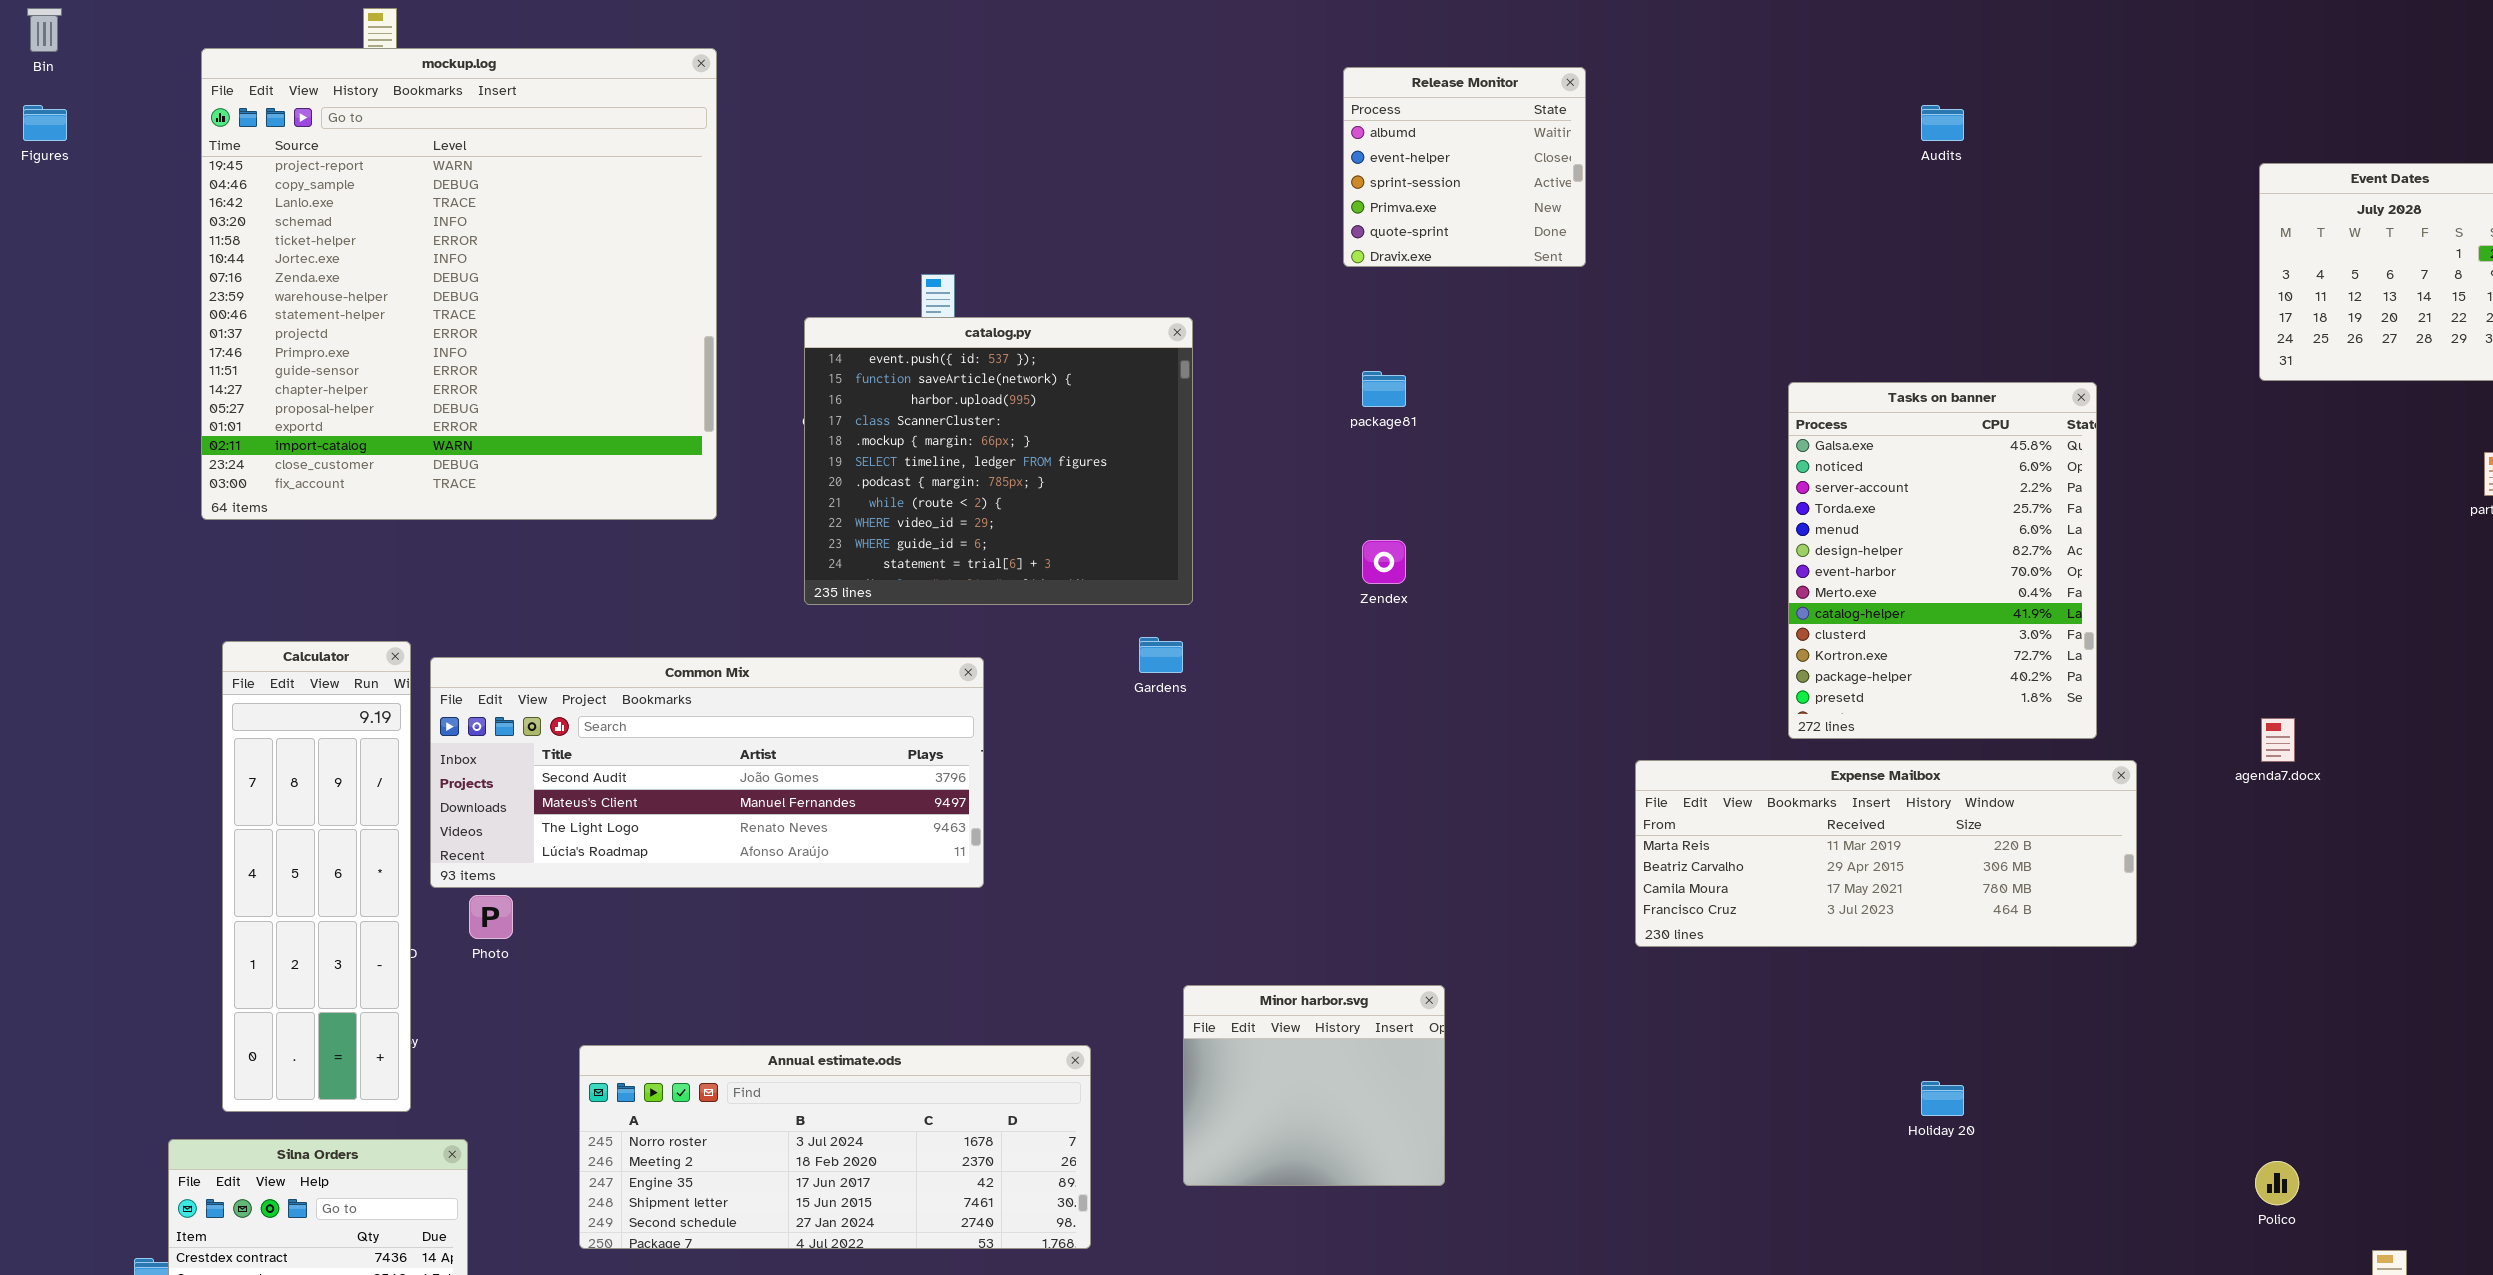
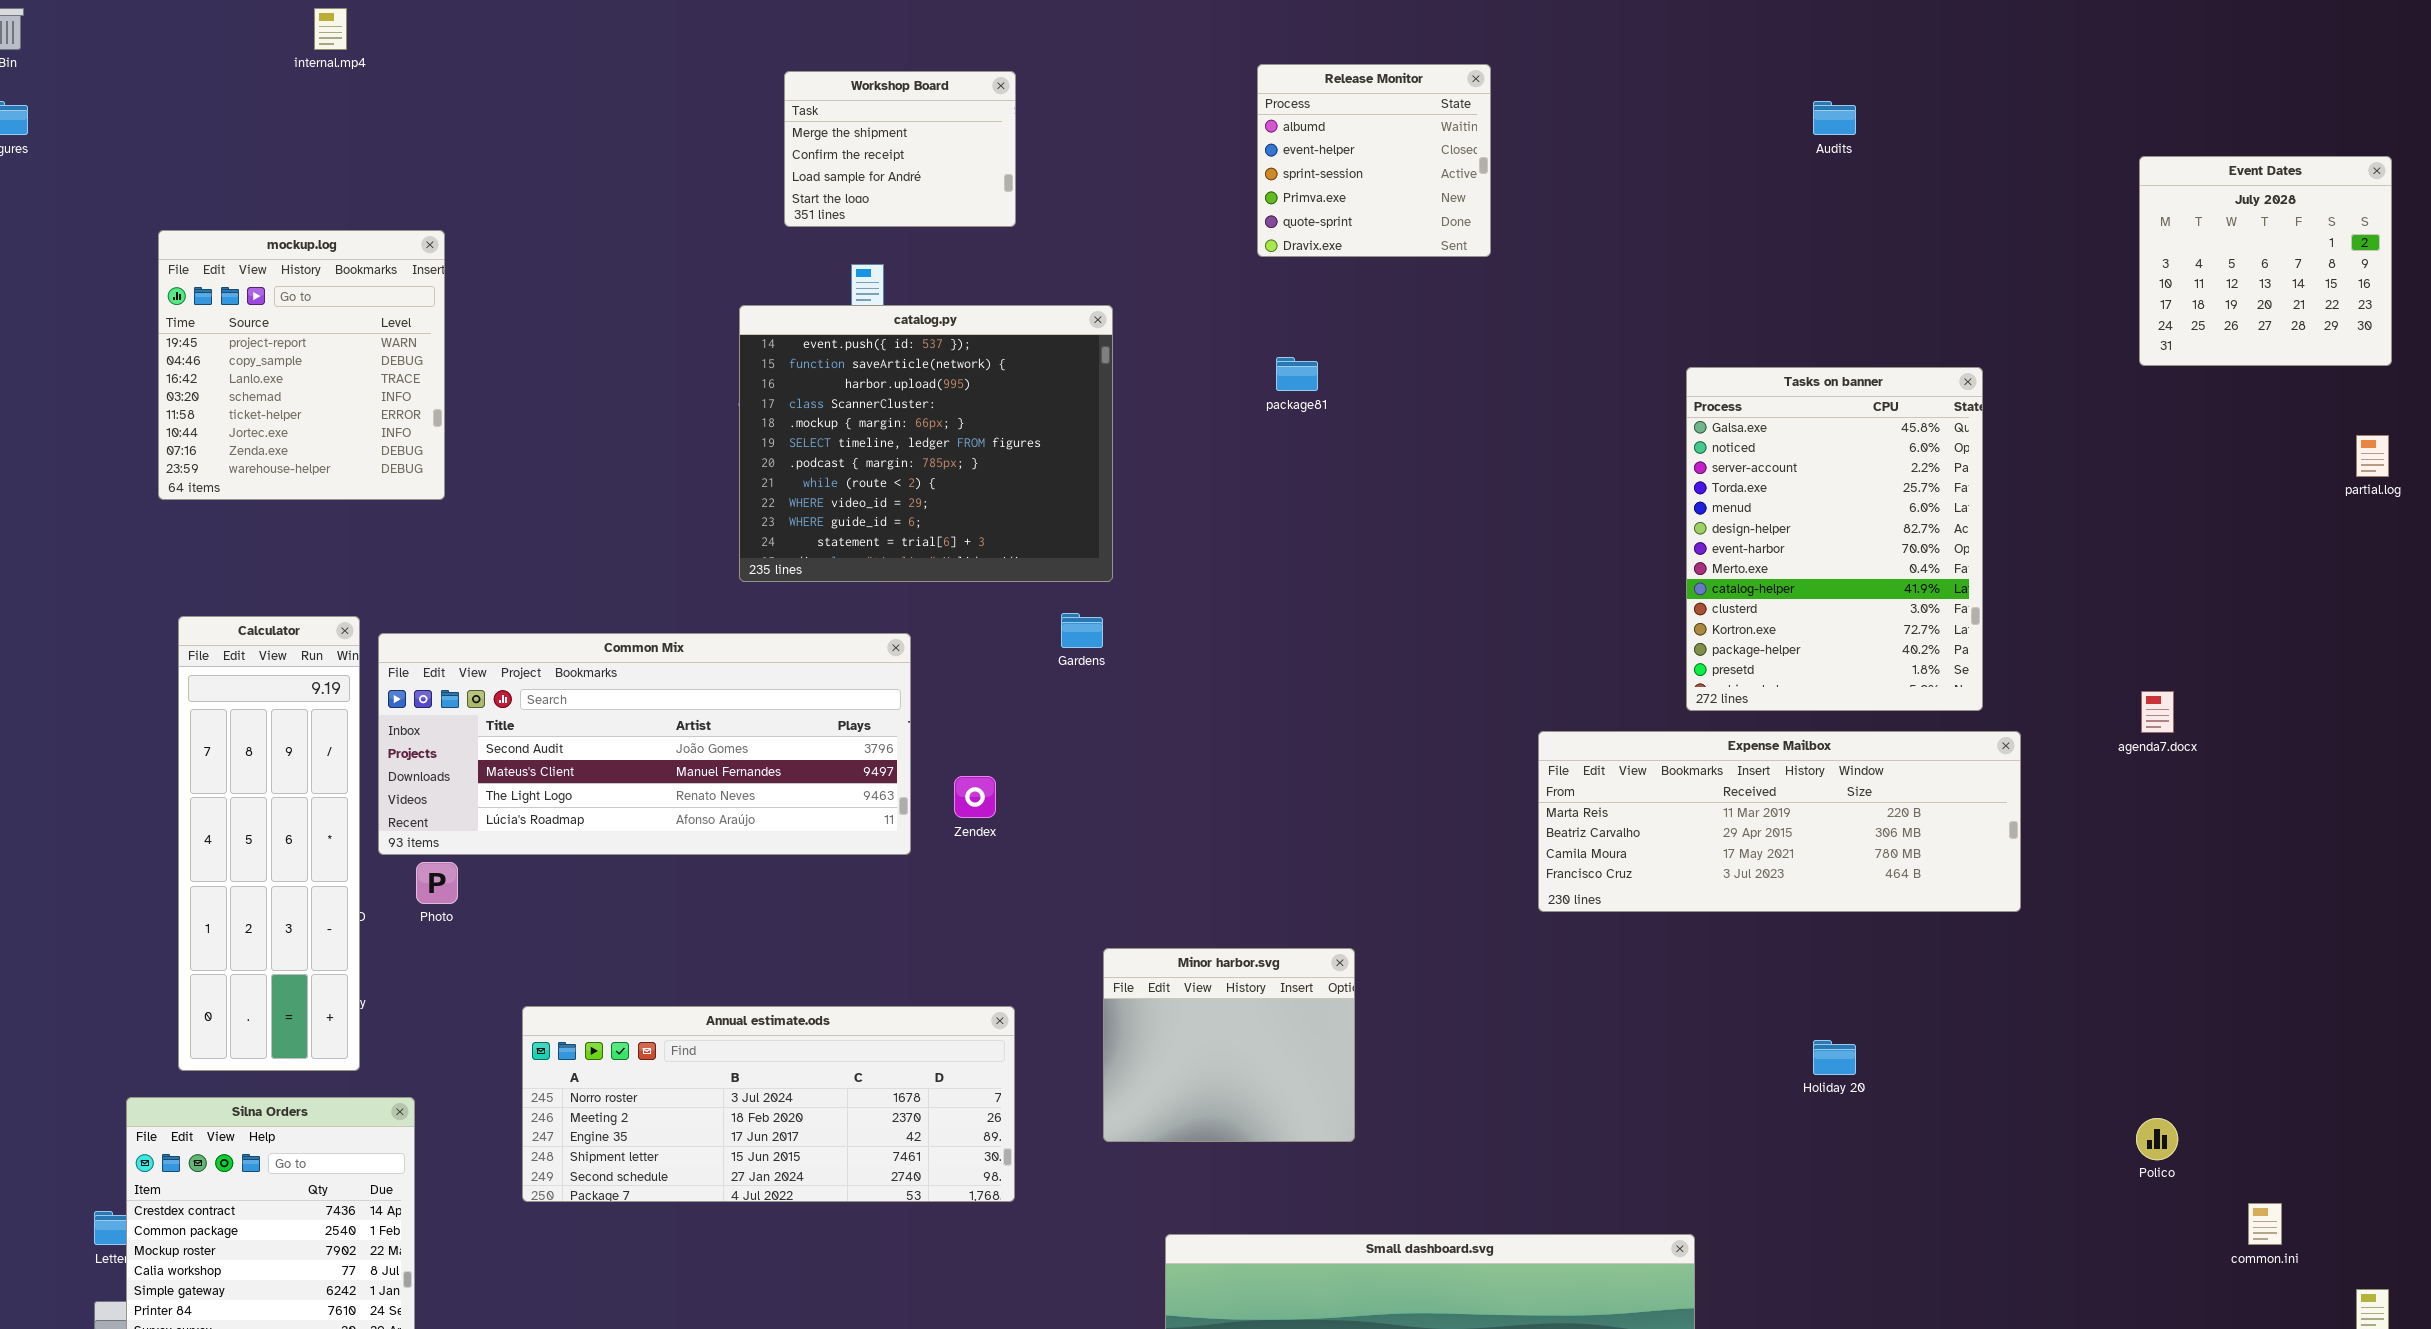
mockup.log: [201,48,717,520] -> [158,230,445,500], resized
Workshop Board: none -> [784,71,1016,227], opened
Zendex: [1362,540,1406,584] -> [954,776,996,818], moved

